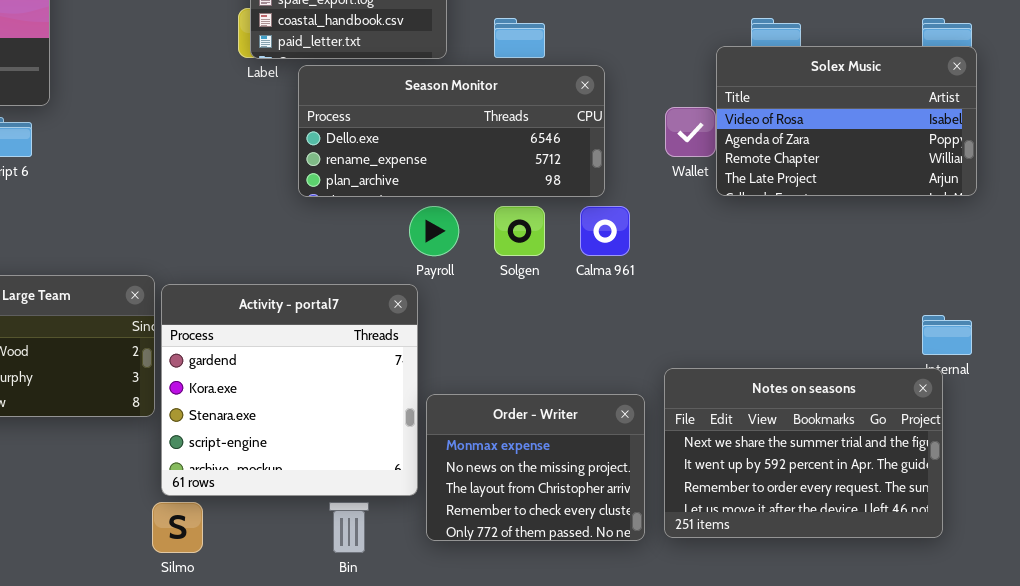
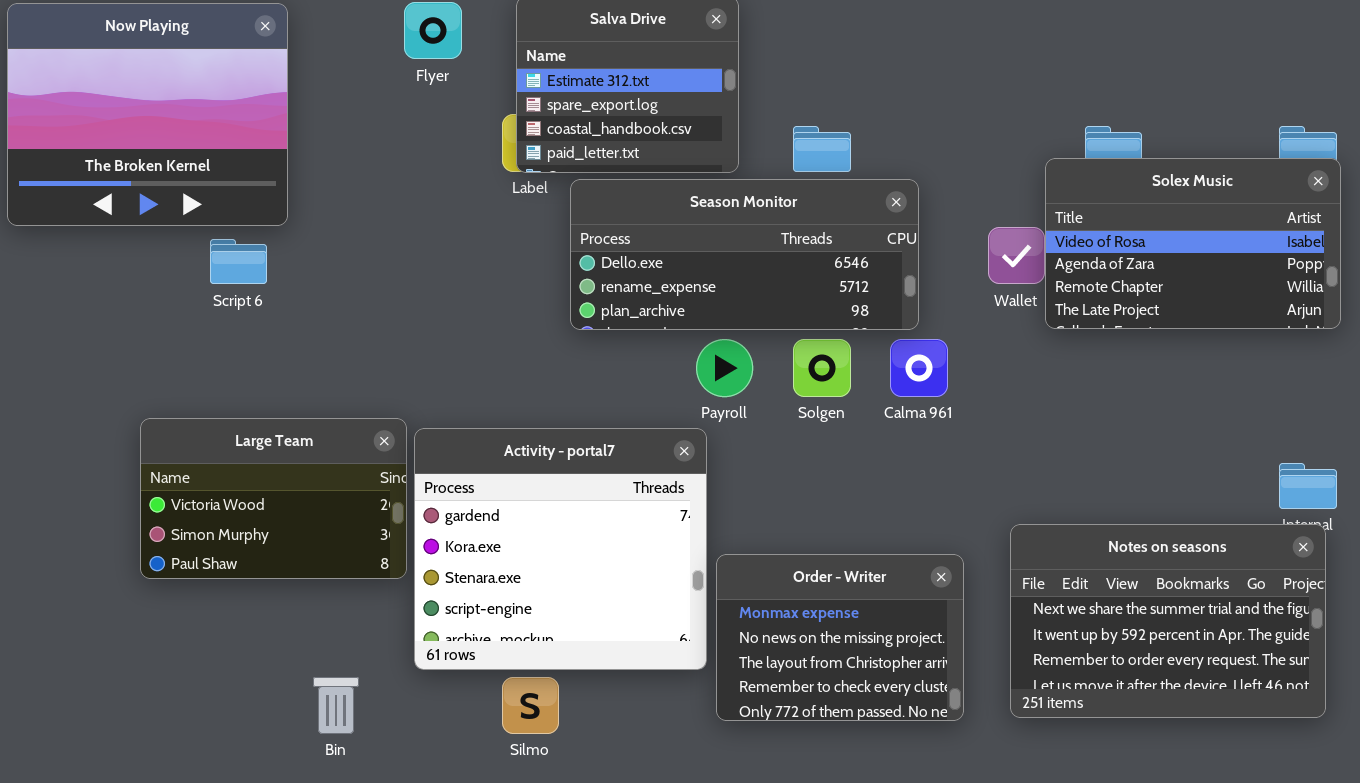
Notes on seasons: [664,368,943,538] -> [1010,524,1326,718], moved
Silmo: [152,502,203,553] -> [502,677,559,734], moved
Bin: [329,502,369,553] -> [313,677,359,734], moved

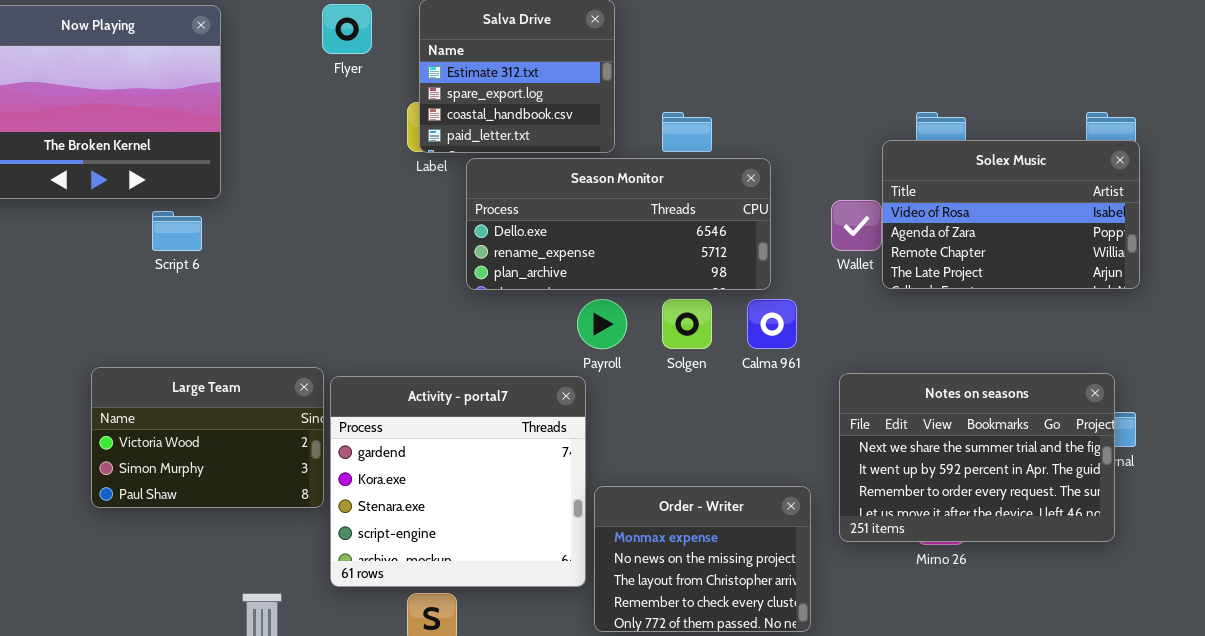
Notes on seasons: [1010,524,1326,718] -> [839,373,1115,542], moved

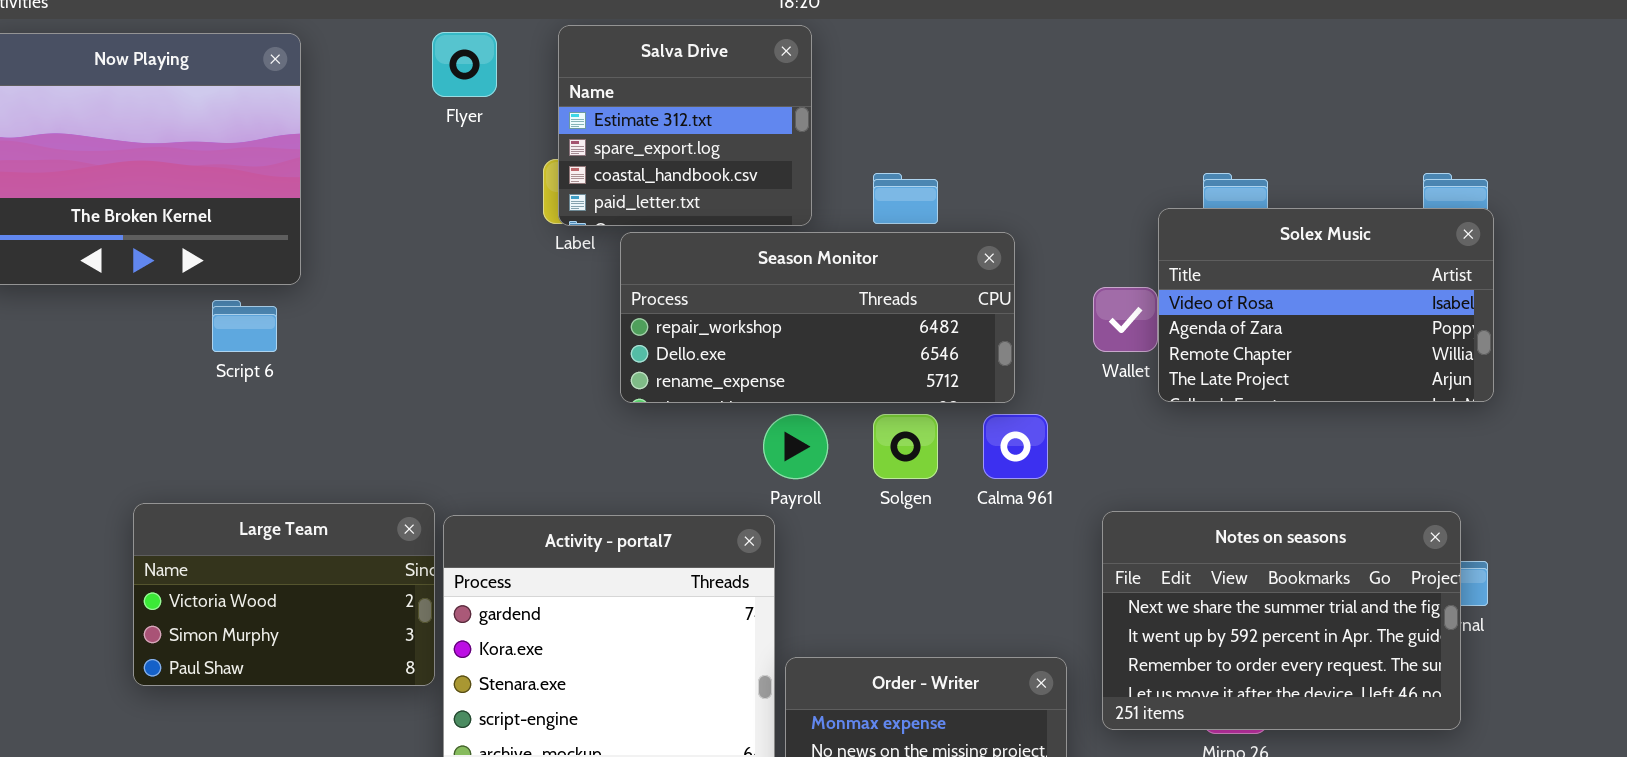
Season Monitor: [466,158,771,290] -> [620,232,1015,403], scrolled up 1 row

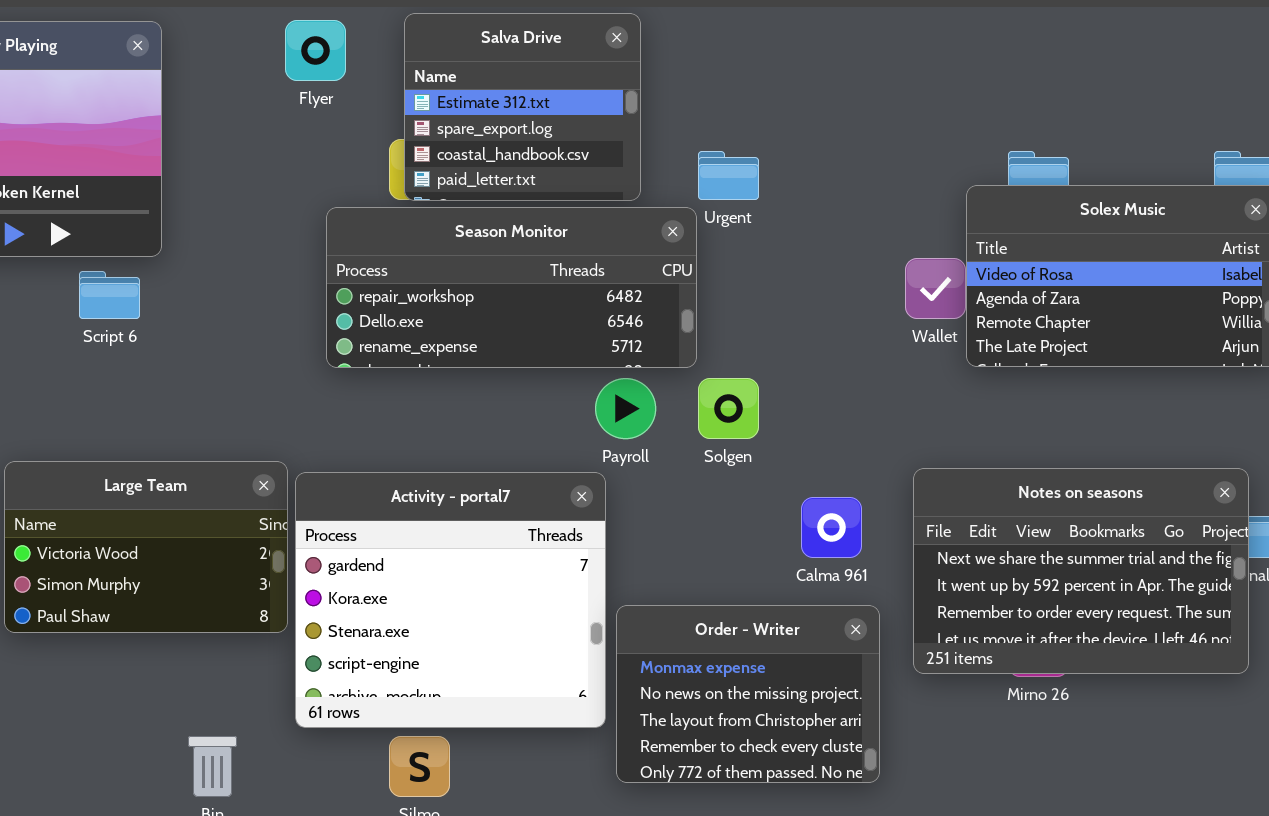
Season Monitor: [620,232,1015,403] -> [326,207,697,368], moved
Calma 961: [983,414,1048,479] -> [801,497,862,558], moved

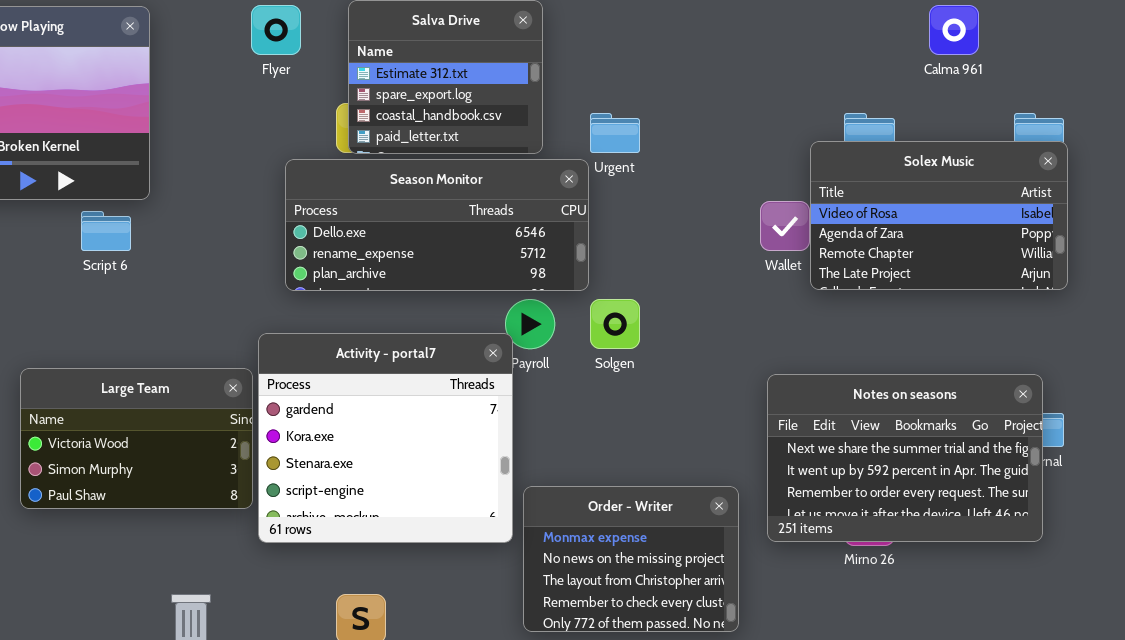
Season Monitor: [326,207,697,368] -> [285,159,589,291], scrolled down 1 row
Activity - portal7: [295,472,606,728] -> [258,333,513,543], moved
Calma 961: [801,497,862,558] -> [929,5,979,55], moved

